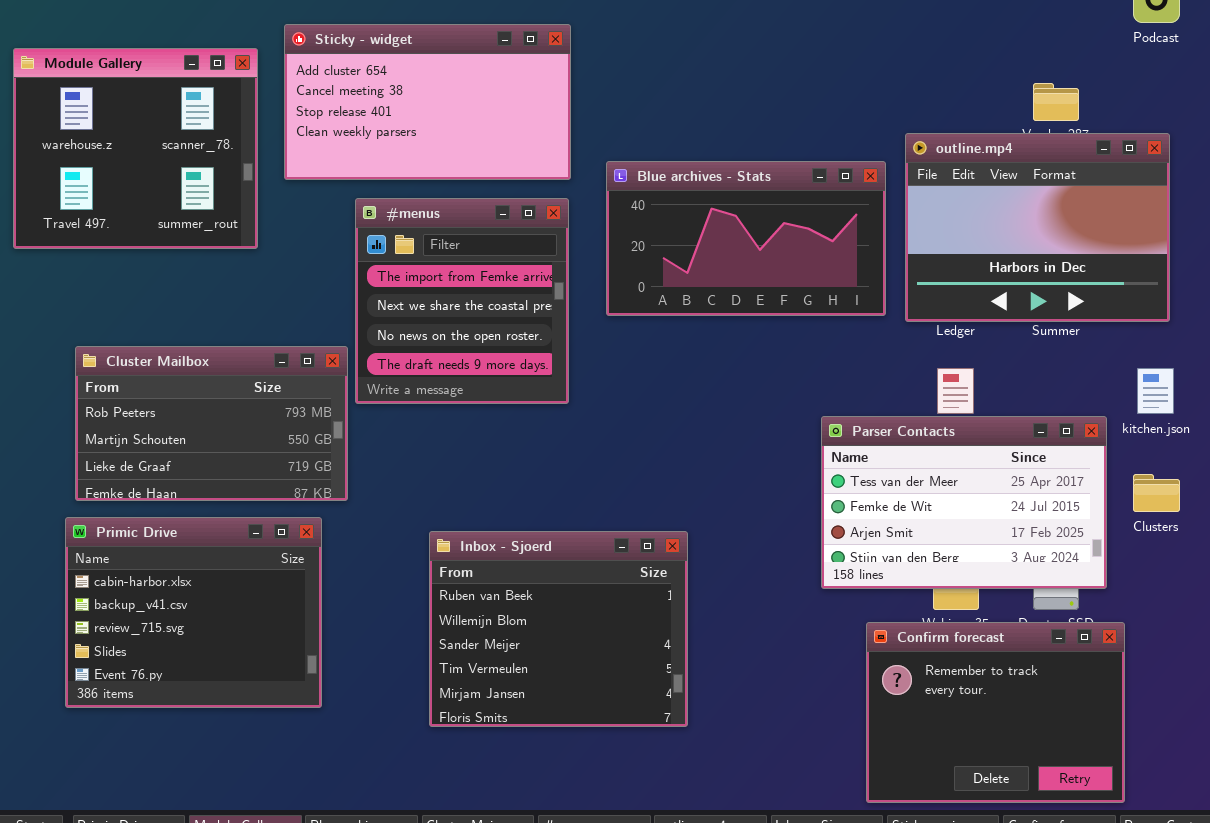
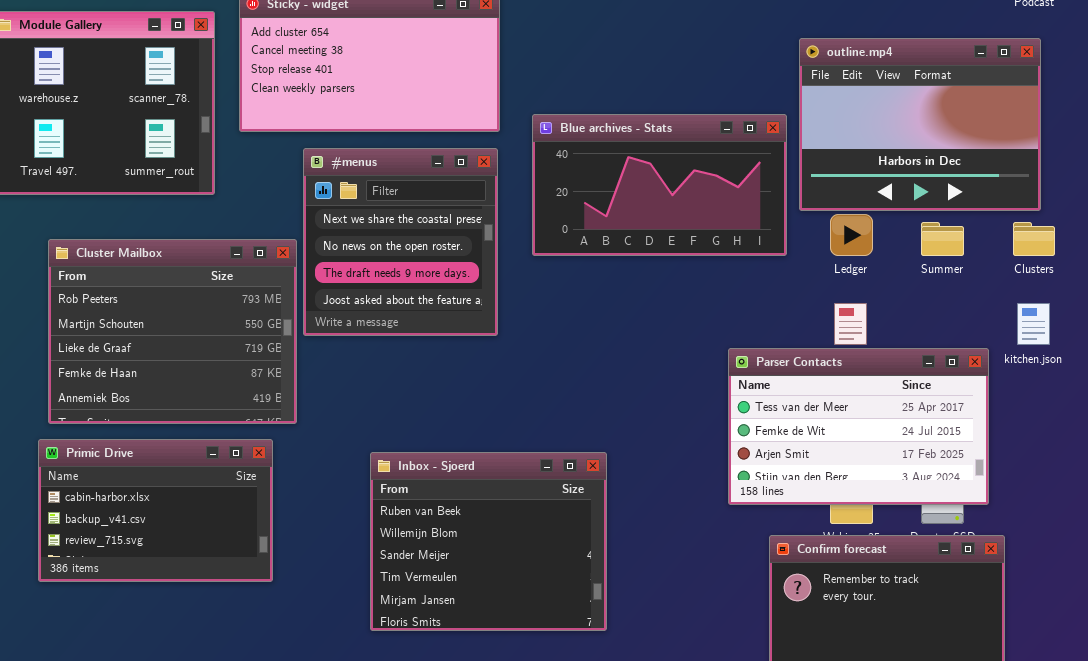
outline.mp4: [905,133,1170,322] -> [799,38,1041,211], moved
#menus: [355,198,569,404] -> [303,148,498,336], scrolled down 1 row
Cluster Mailbox: [75,346,348,501] -> [48,239,297,424], resized
Clusters: [1133,474,1180,512] -> [1013,222,1055,256], moved
Primic Drive: [65,517,322,708] -> [38,439,273,582], resized

